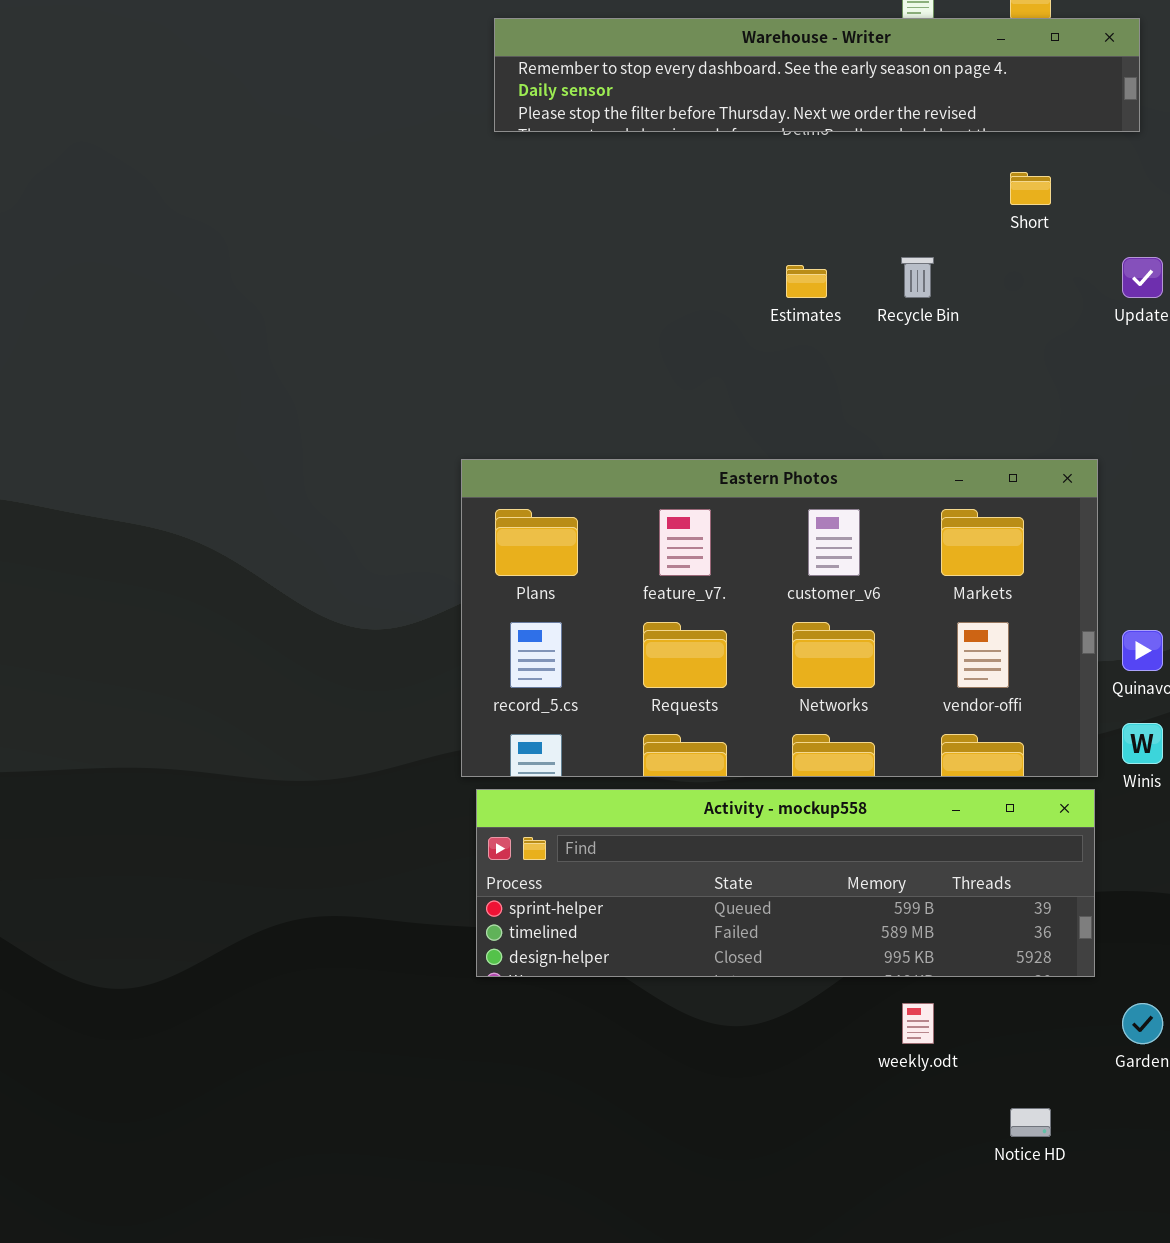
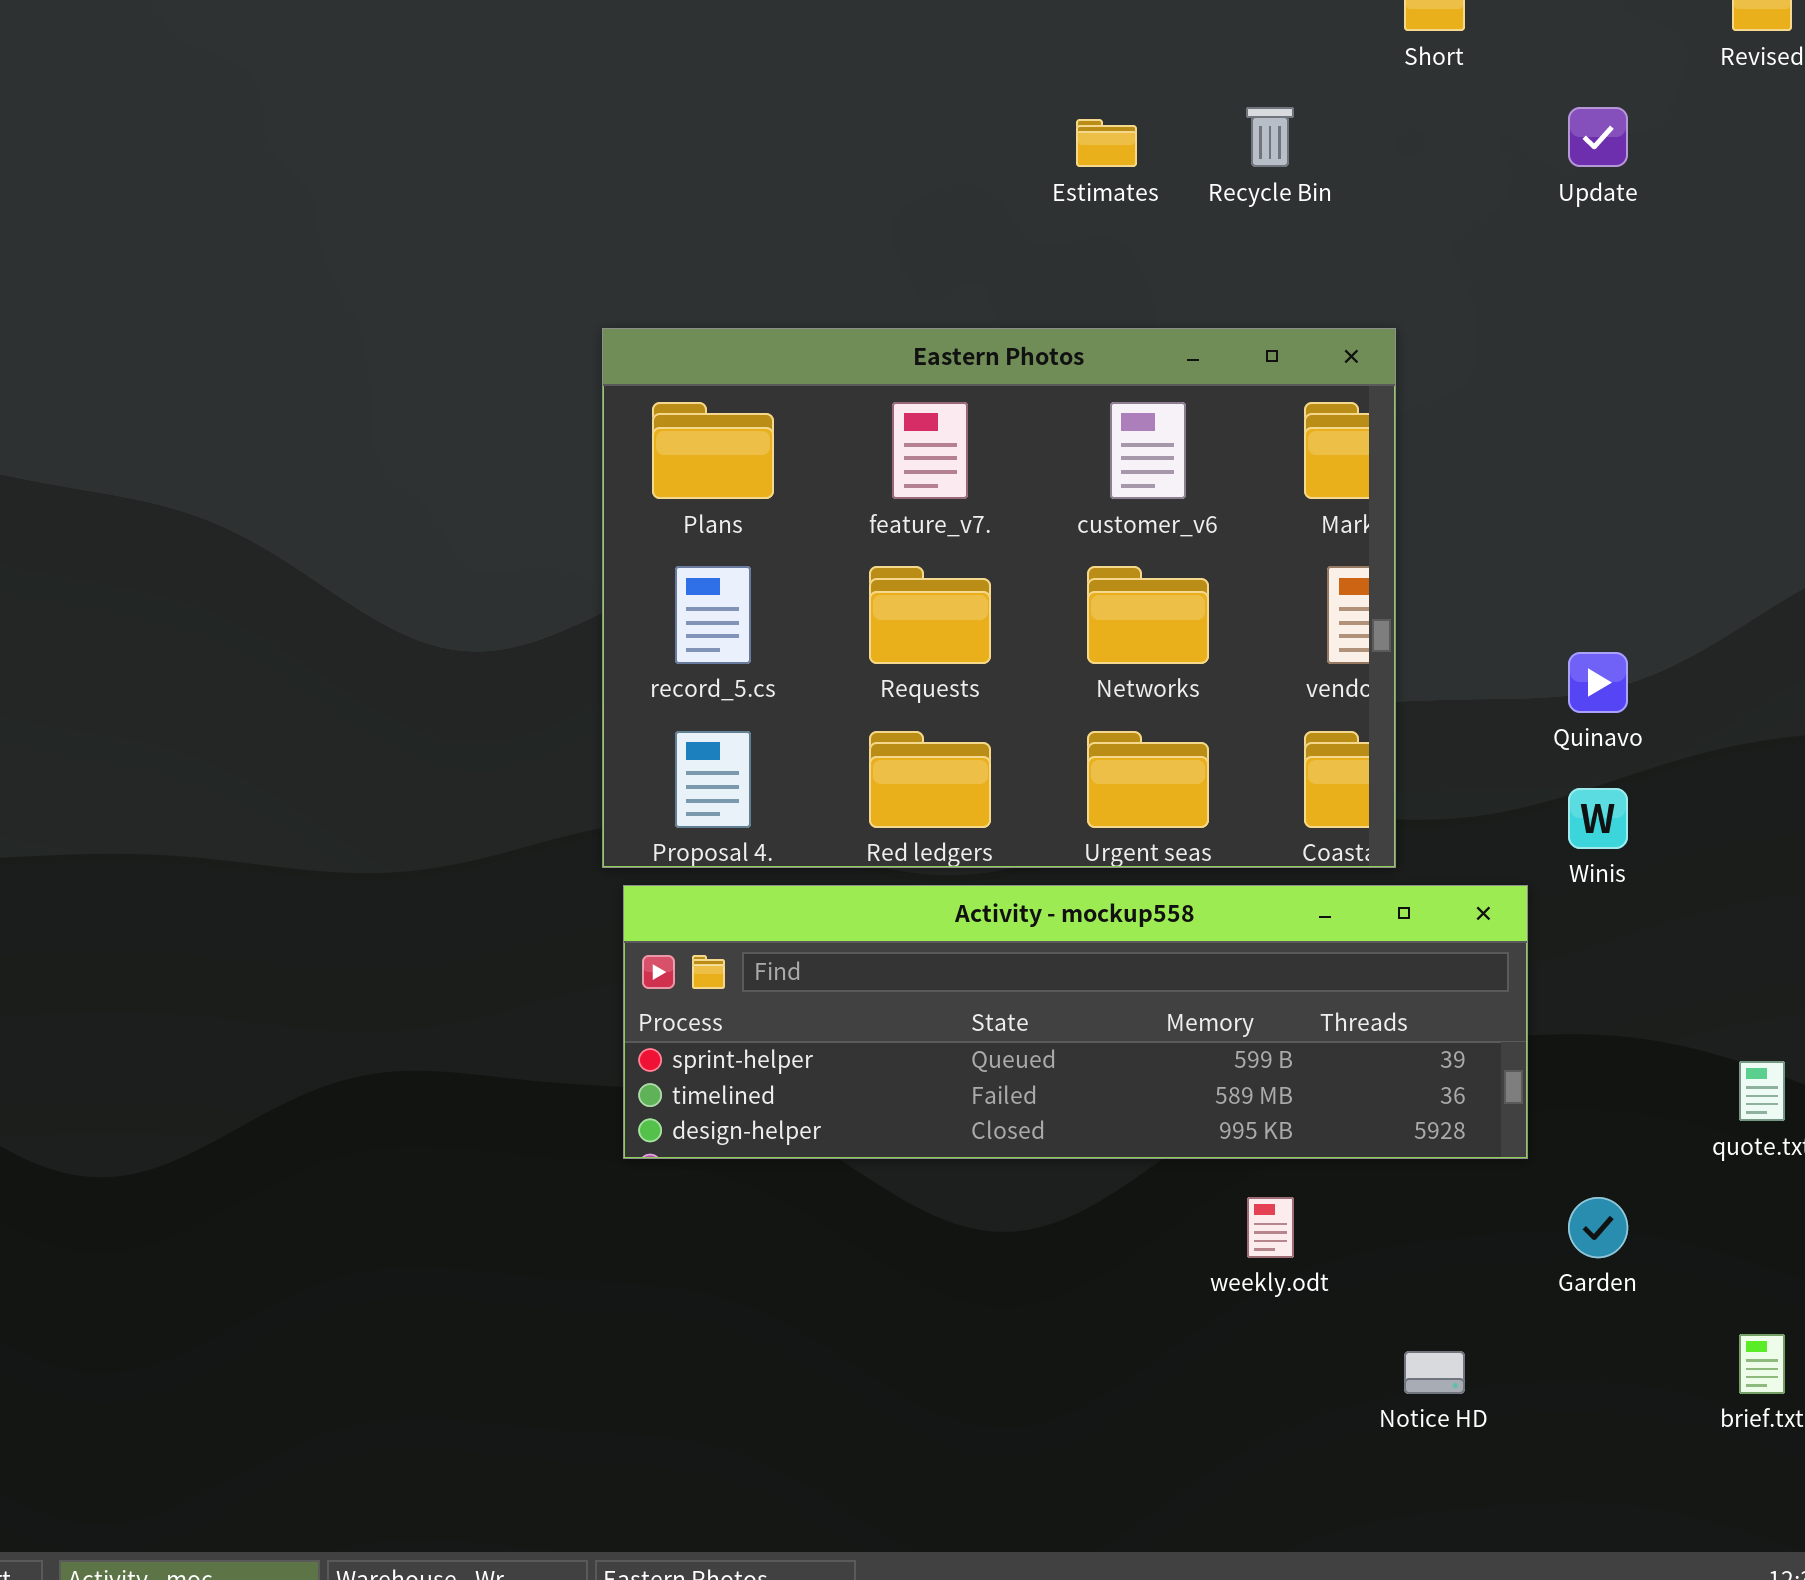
Eastern Photos: [461,459,1098,777] -> [602,328,1396,868], resized

